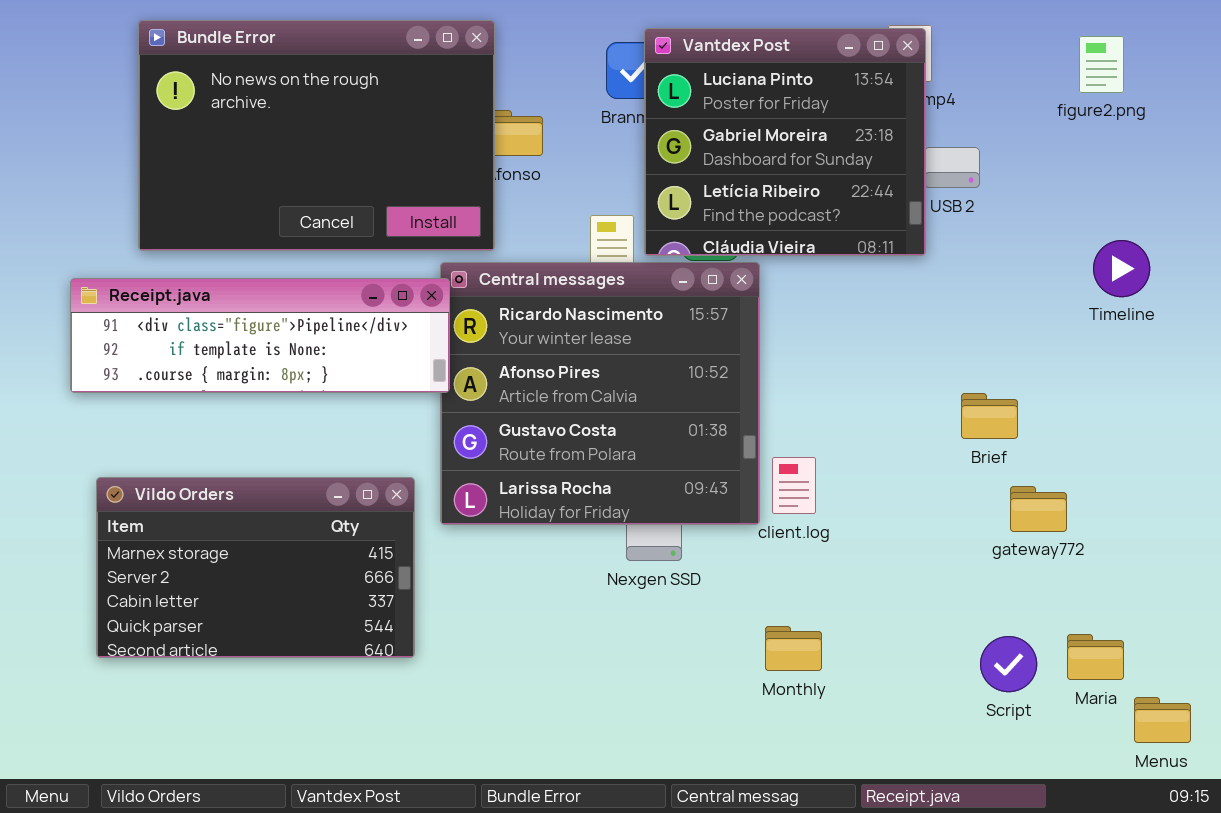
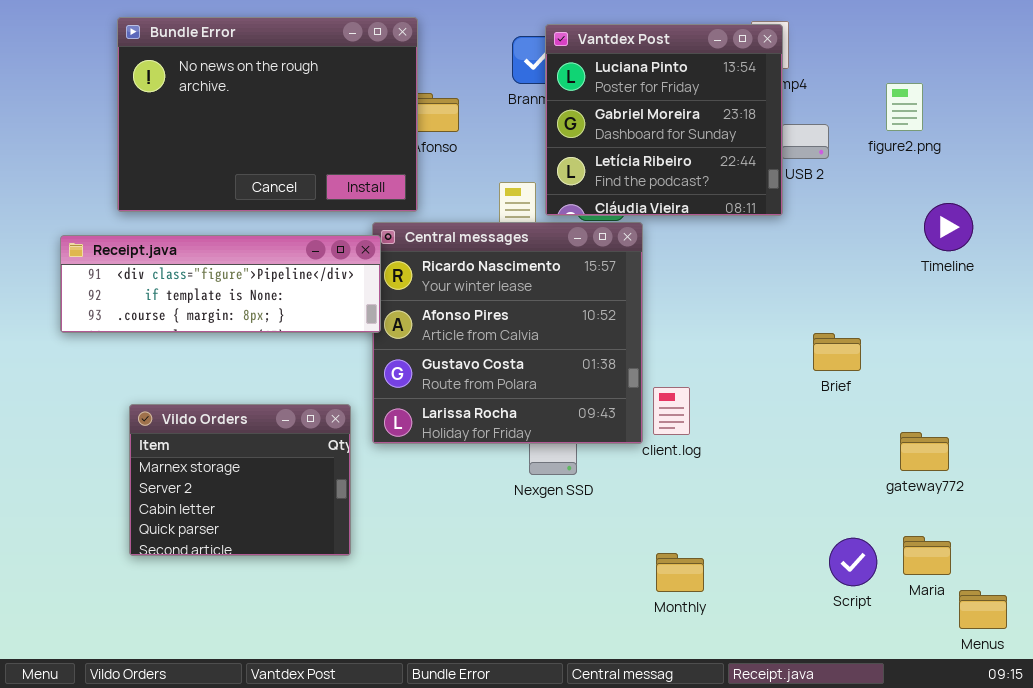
figure2.png: [1079,36,1124,93] -> [886,83,923,131], moved
Vildo Orders: [96,477,415,658] -> [129,404,351,556], resized
gateway772: [1010,486,1067,532] -> [900,432,949,471], moved
Monthly: [765,626,822,671] -> [656,553,704,592], moved

